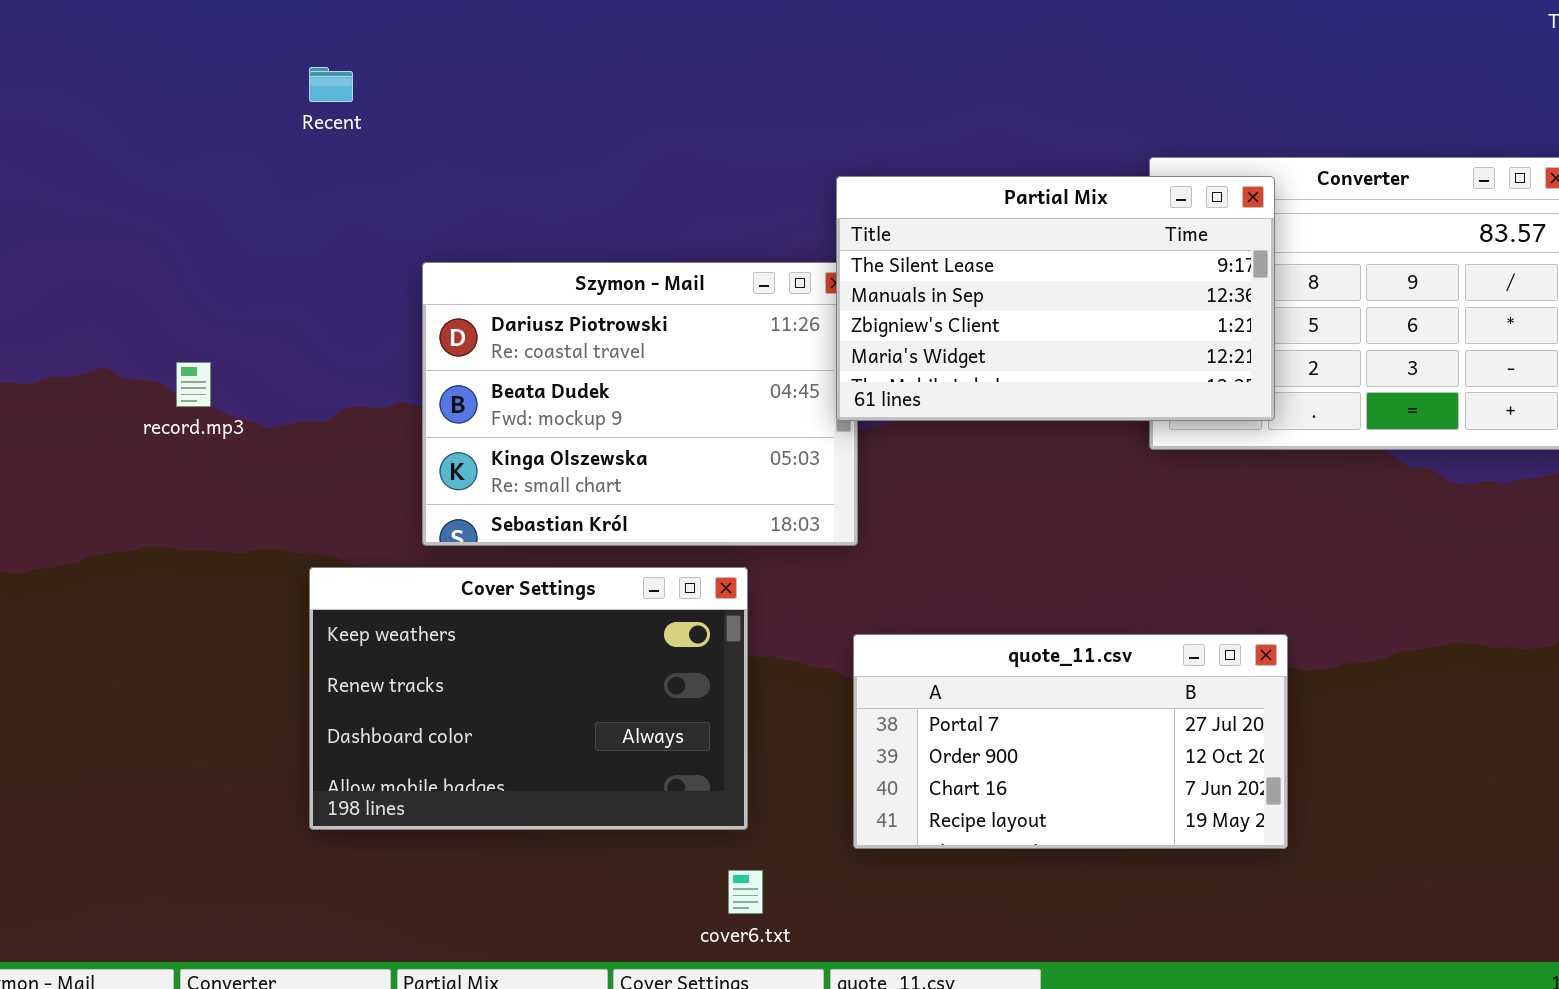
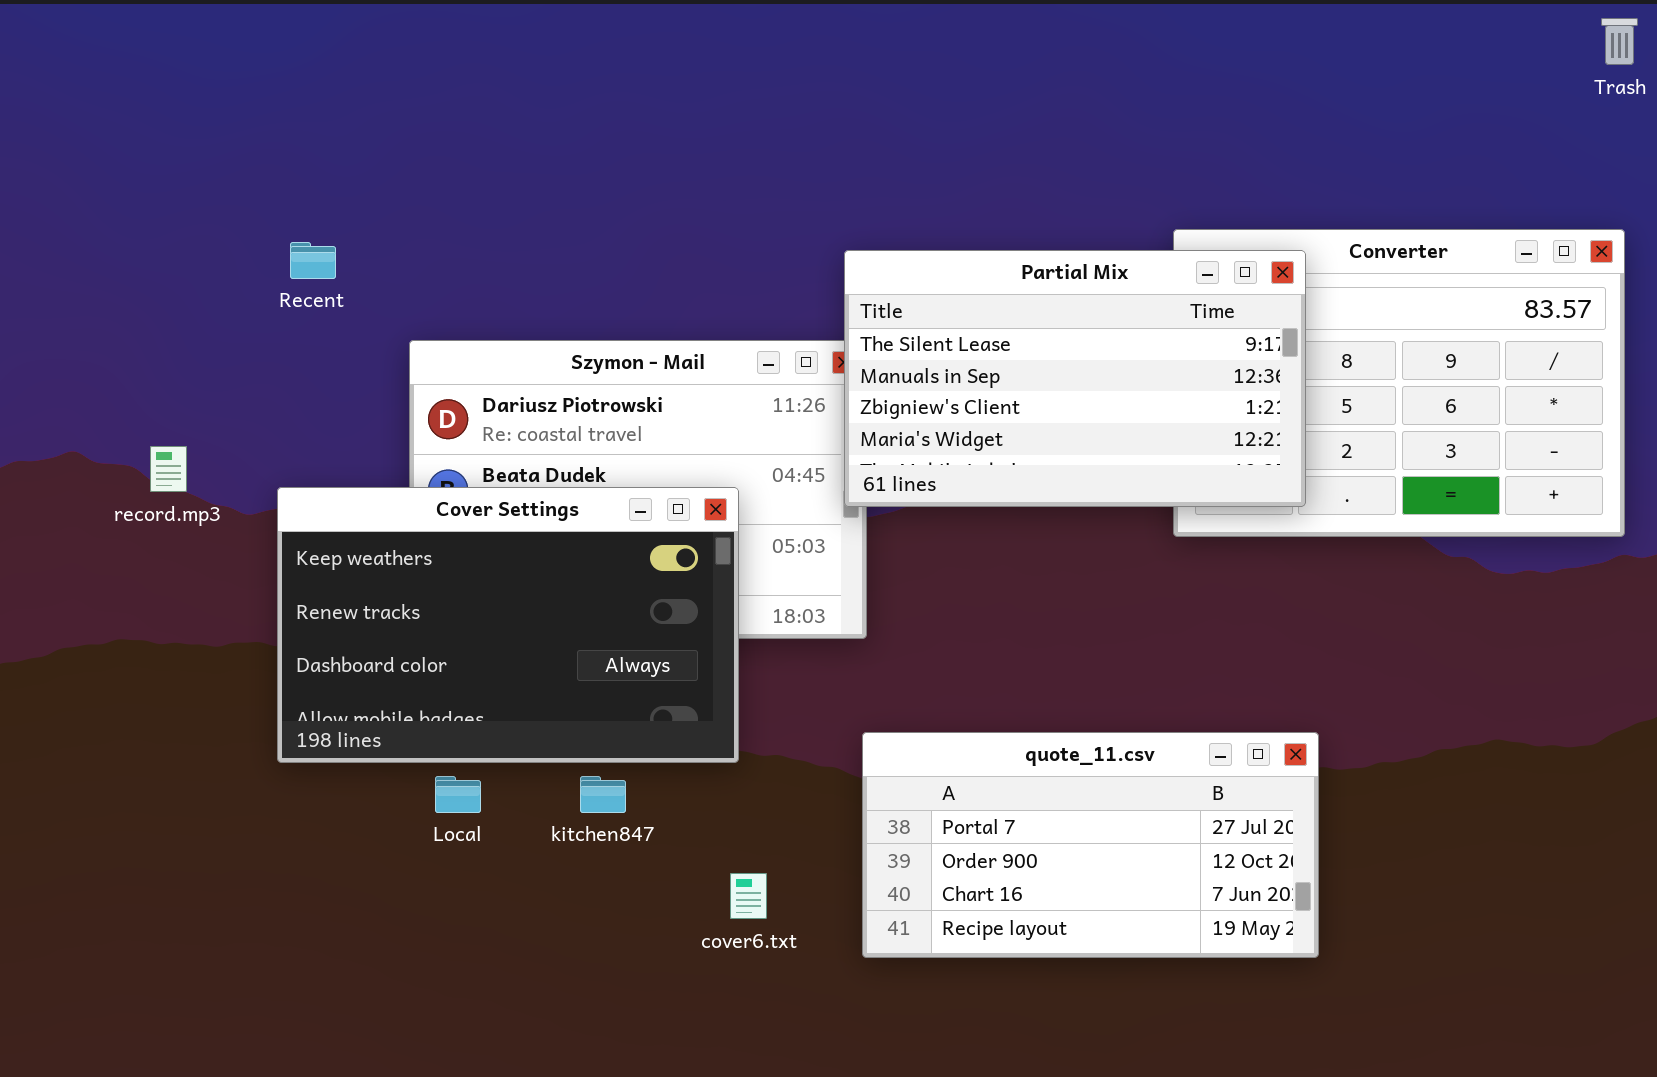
Recent: [309,67,353,102] -> [290,242,336,279], moved
Cover Settings: [309,567,748,830] -> [277,487,739,763], moved
cover6.txt: [728,870,763,914] -> [730,873,767,919], moved

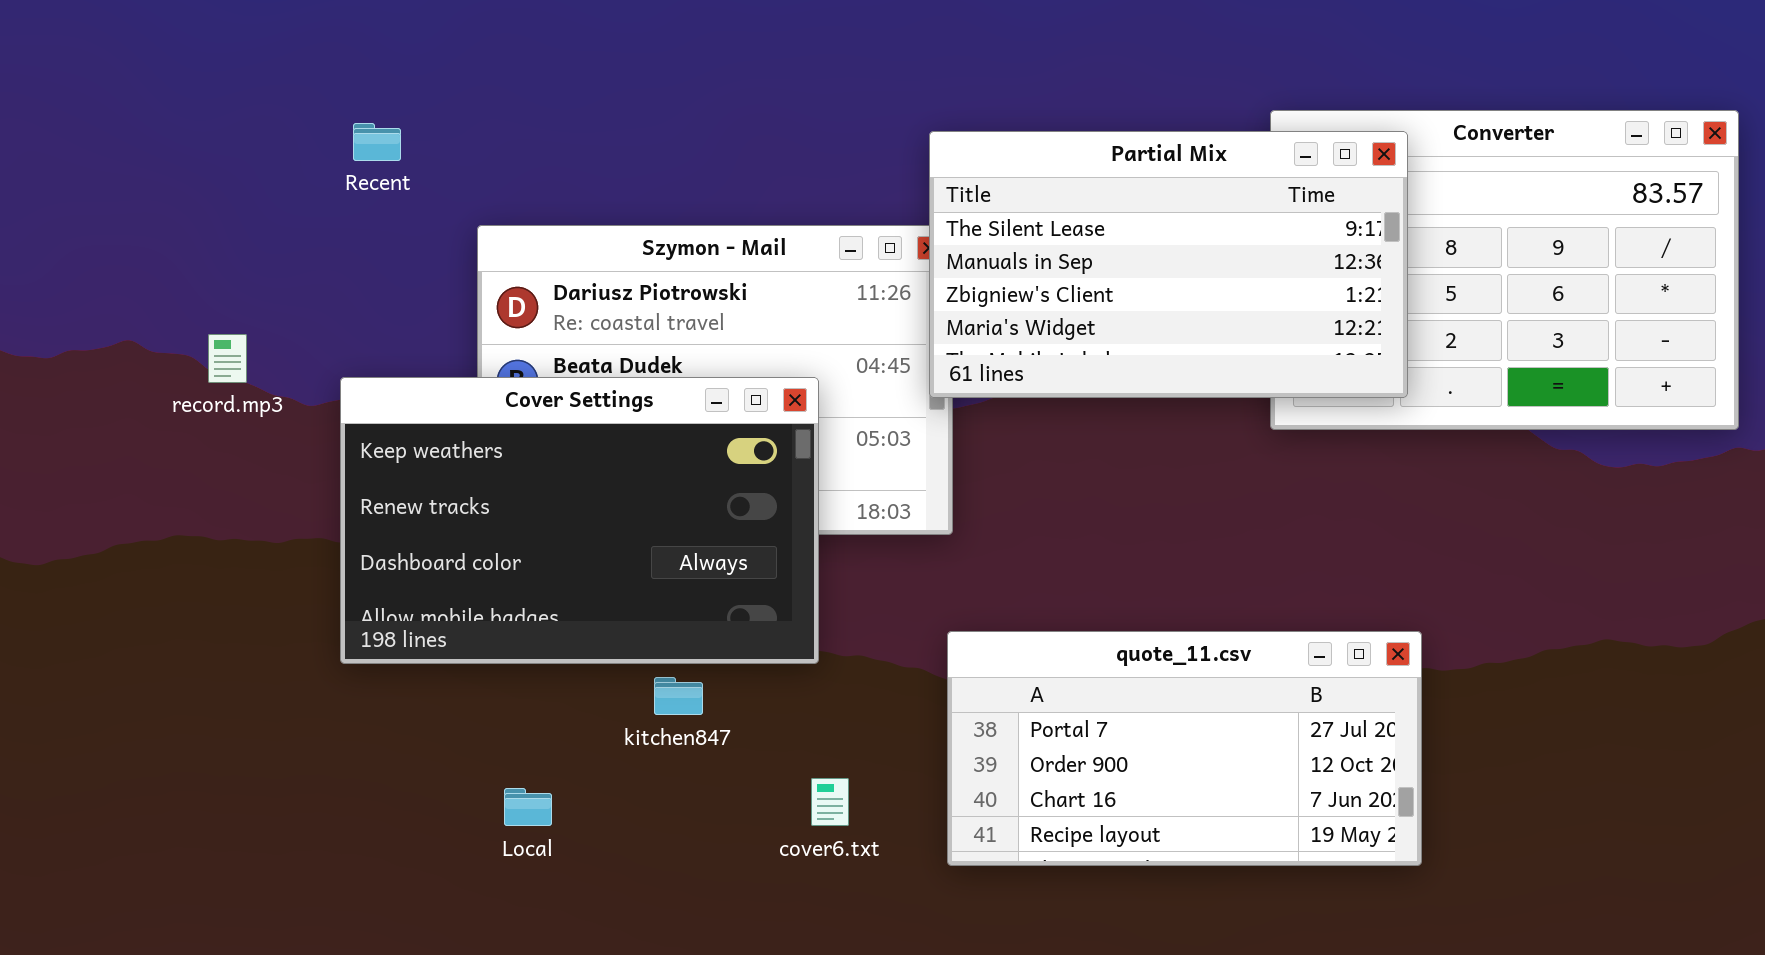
Local: [435,776,481,813] -> [504,788,552,826], moved

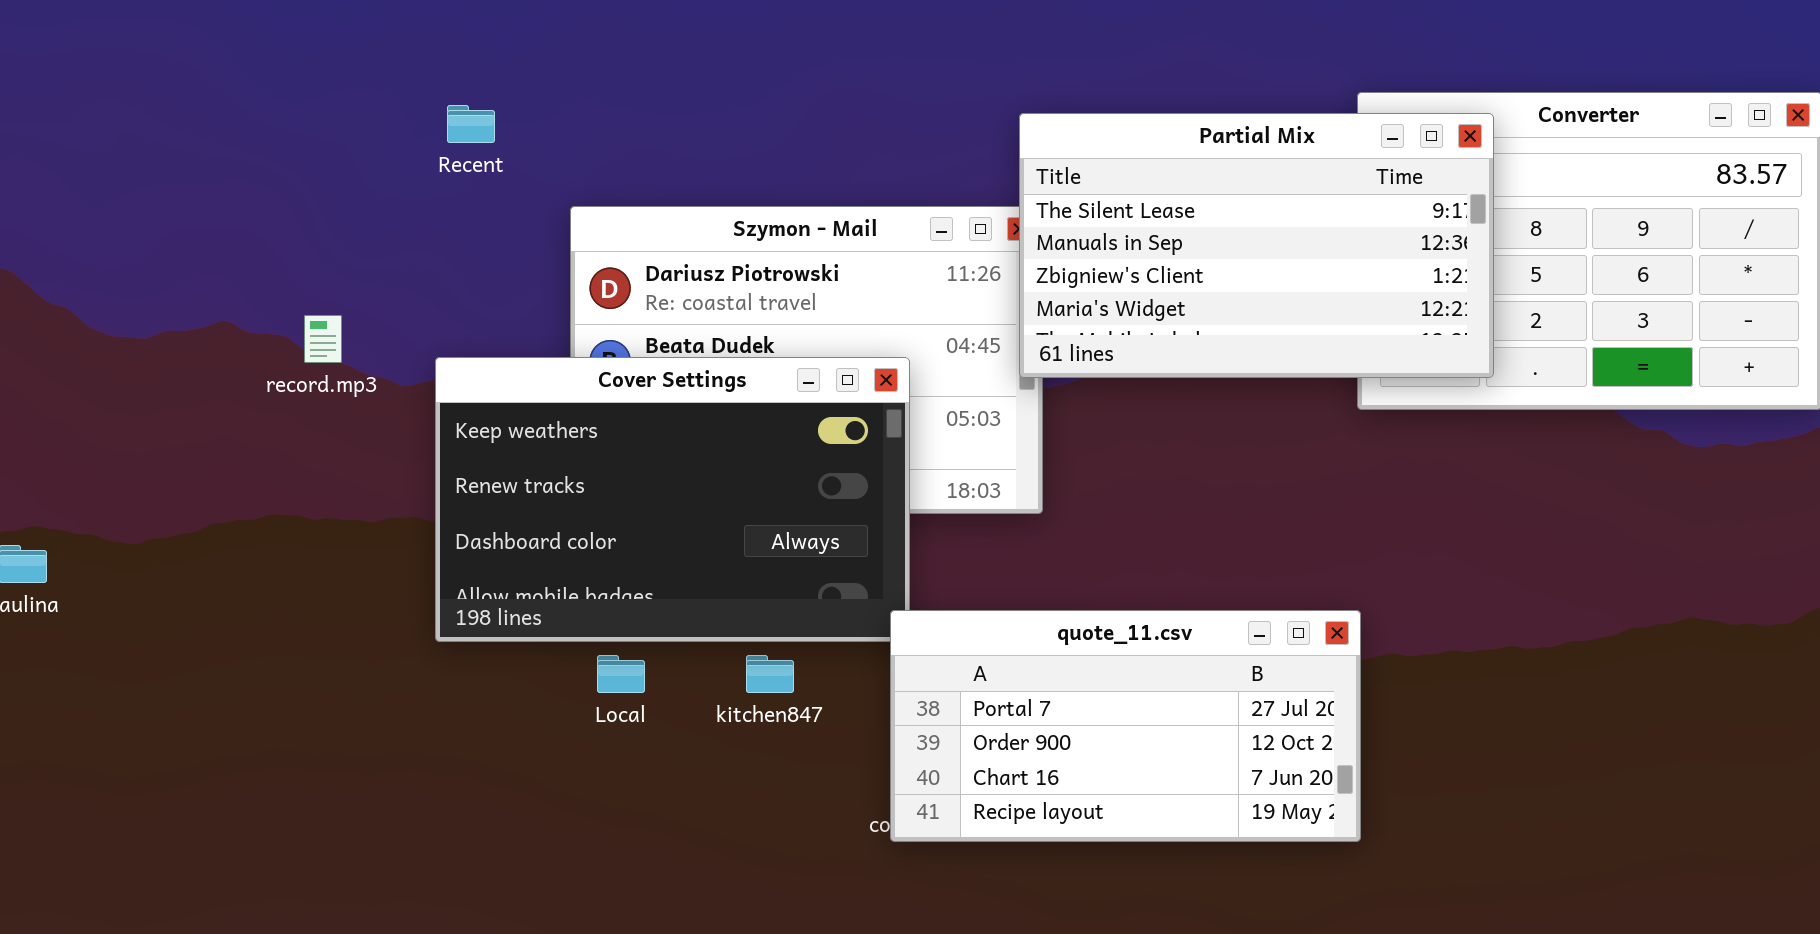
quote_11.csv: [947,631,1422,866] -> [890,610,1361,842], moved
Local: [504,788,552,826] -> [597,655,645,693], moved

